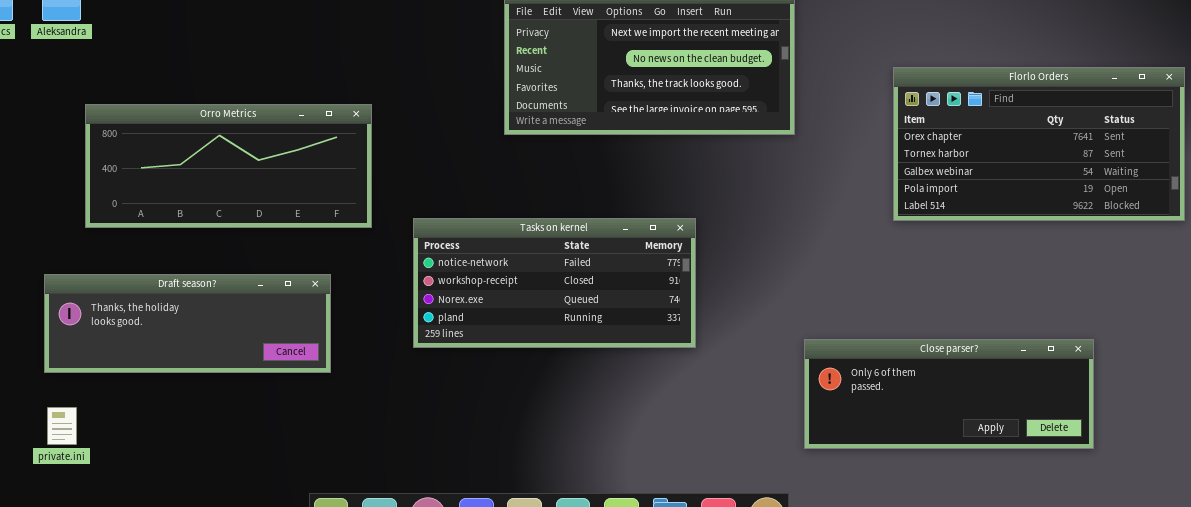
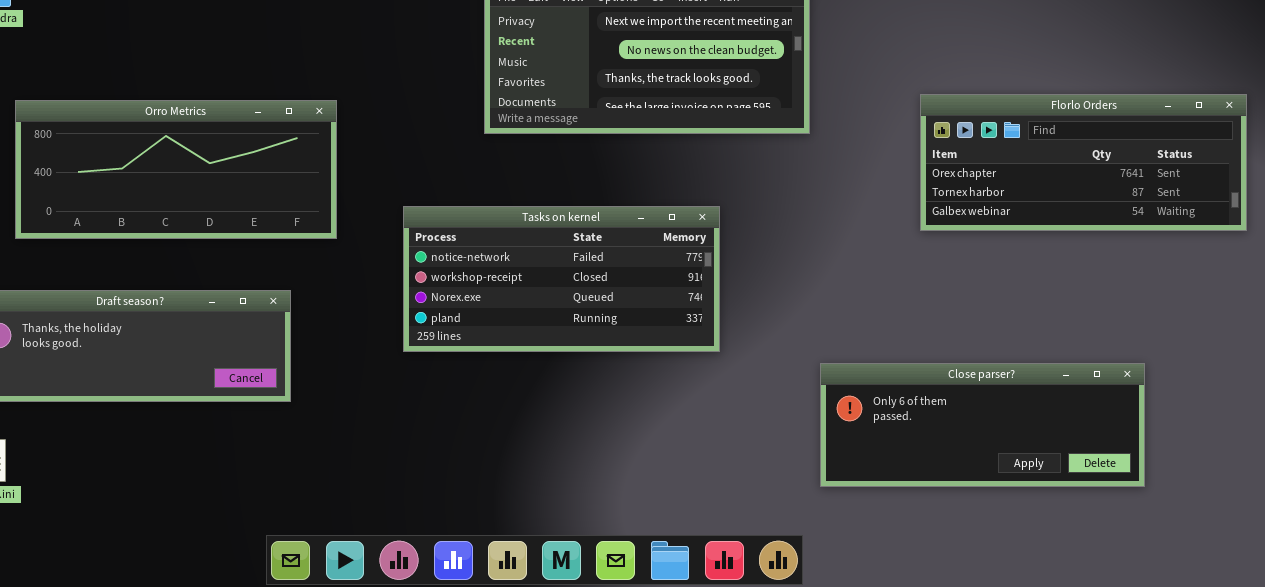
Florlo Orders: [893,67,1185,221] -> [920,94,1247,231], resized
Tasks on kernel: [413,218,696,348] -> [403,206,720,352], moved

